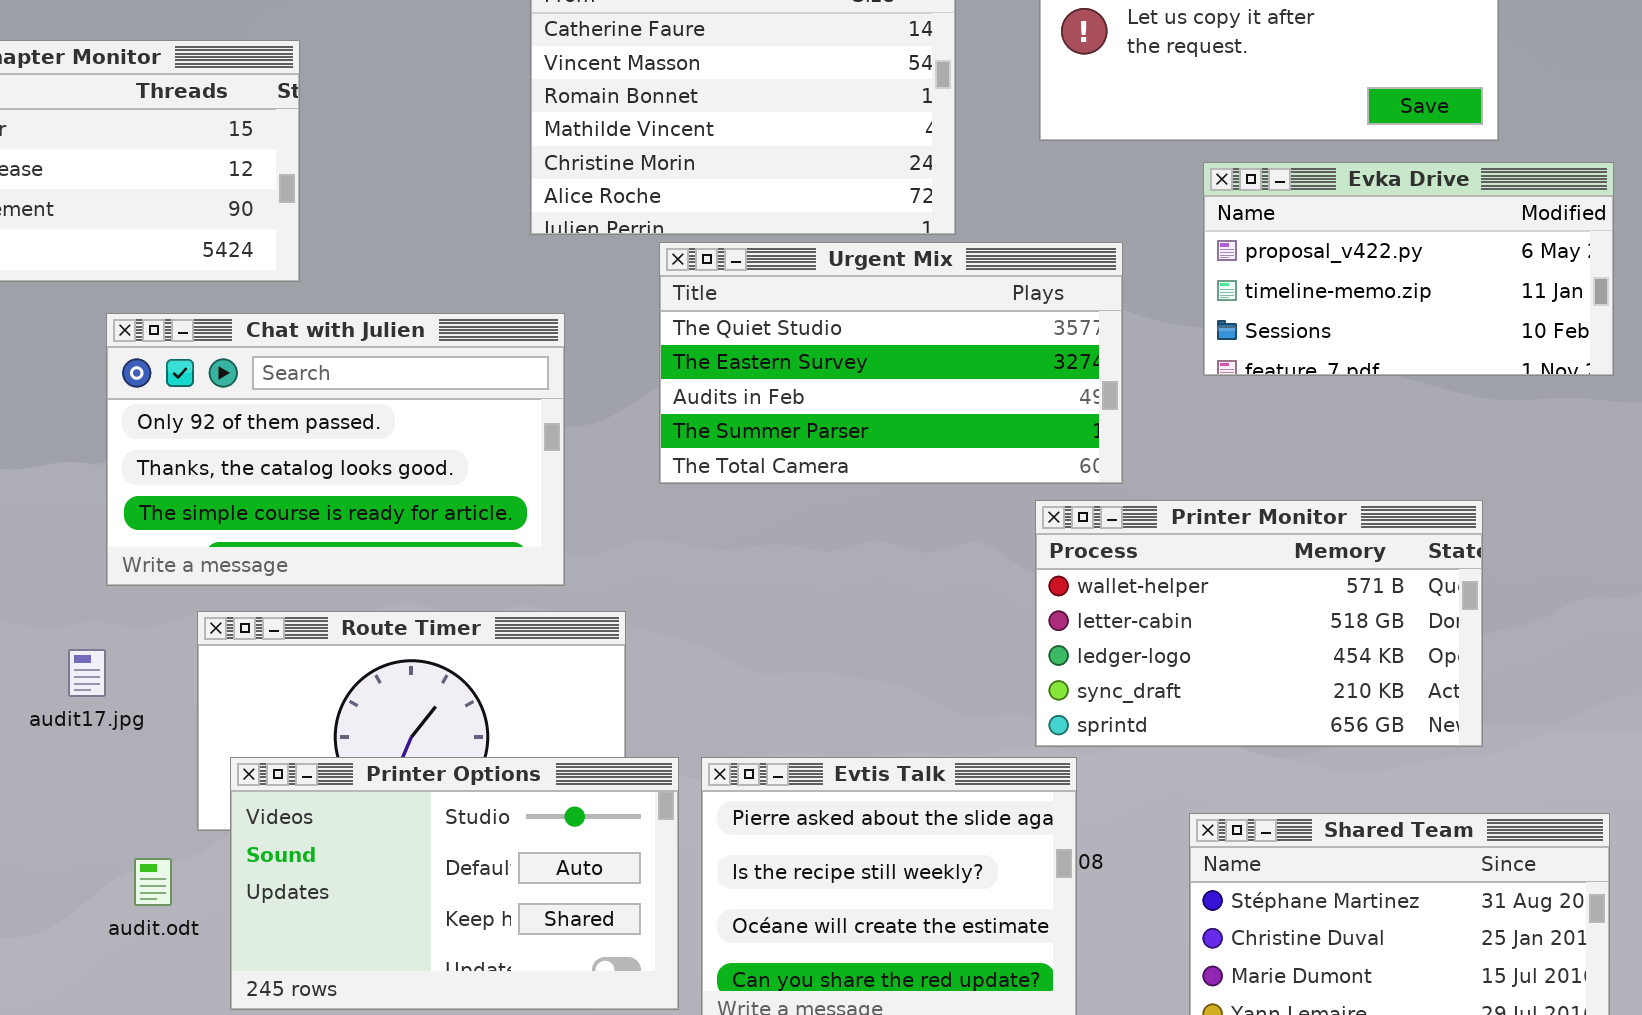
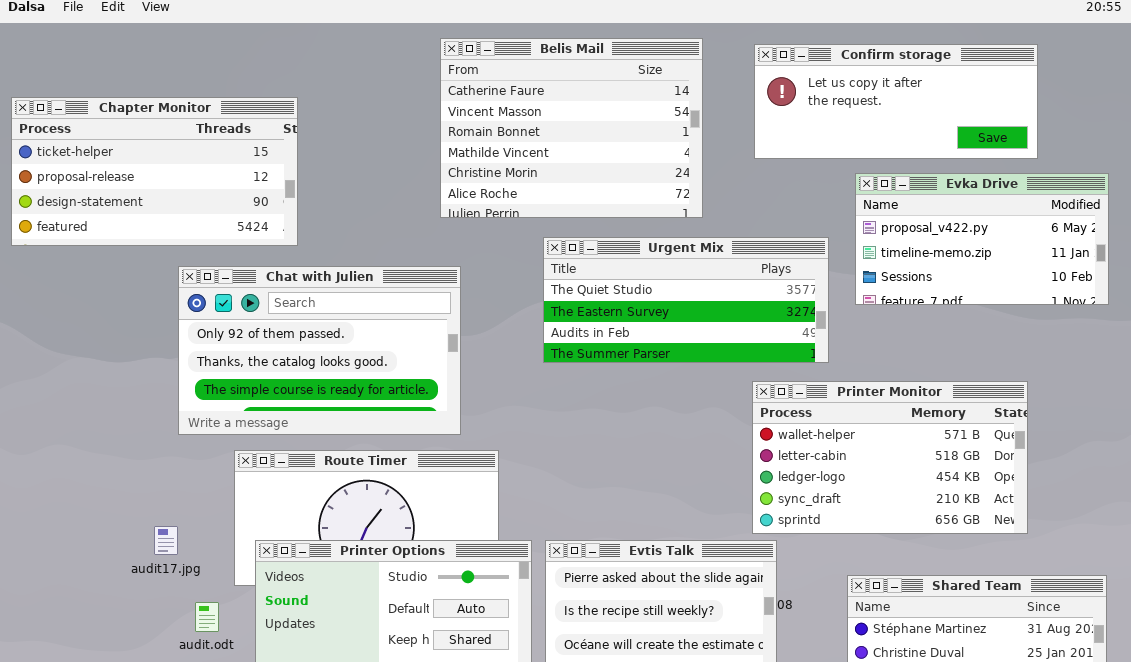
Urgent Mix: [659,242,1123,484] -> [543,237,829,363], moved, resized
audit17.jpg: [68,649,106,697] -> [154,526,178,555], moved

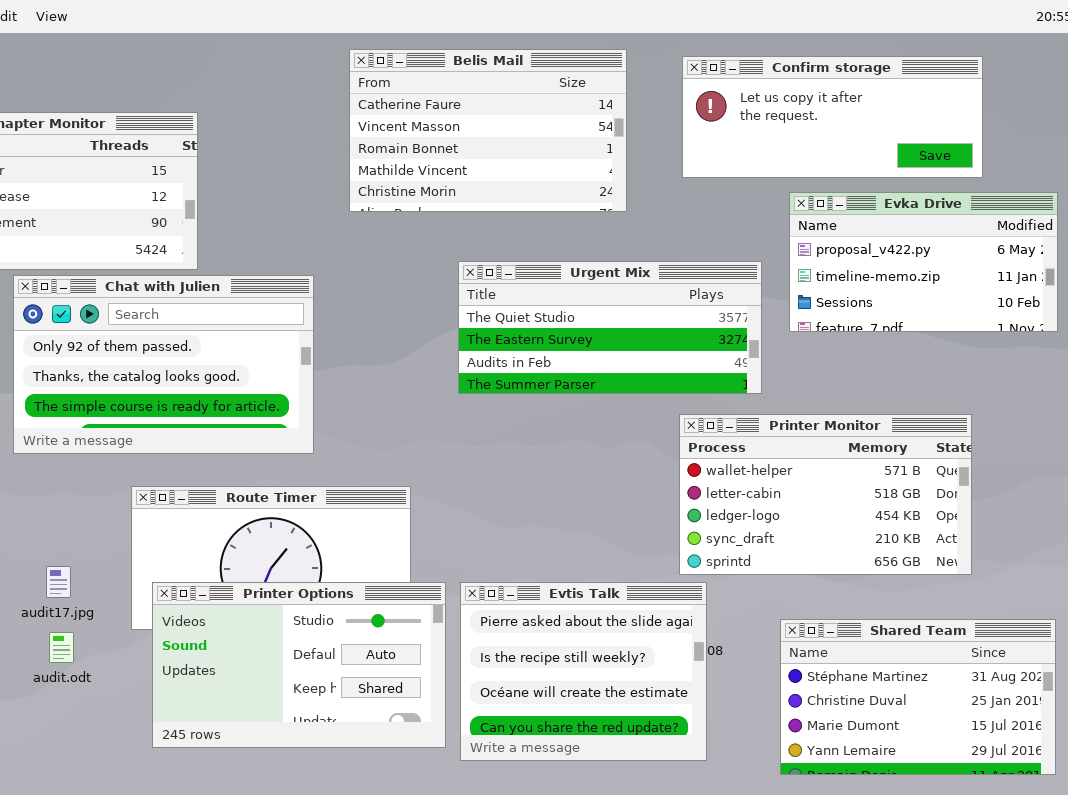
Belis Mail: [440,38,703,218] -> [349,49,627,212], resized
Chat with Julien: [178,266,461,435] -> [13,275,314,454], moved
audit.odt: [195,602,219,632] -> [49,632,74,663], moved

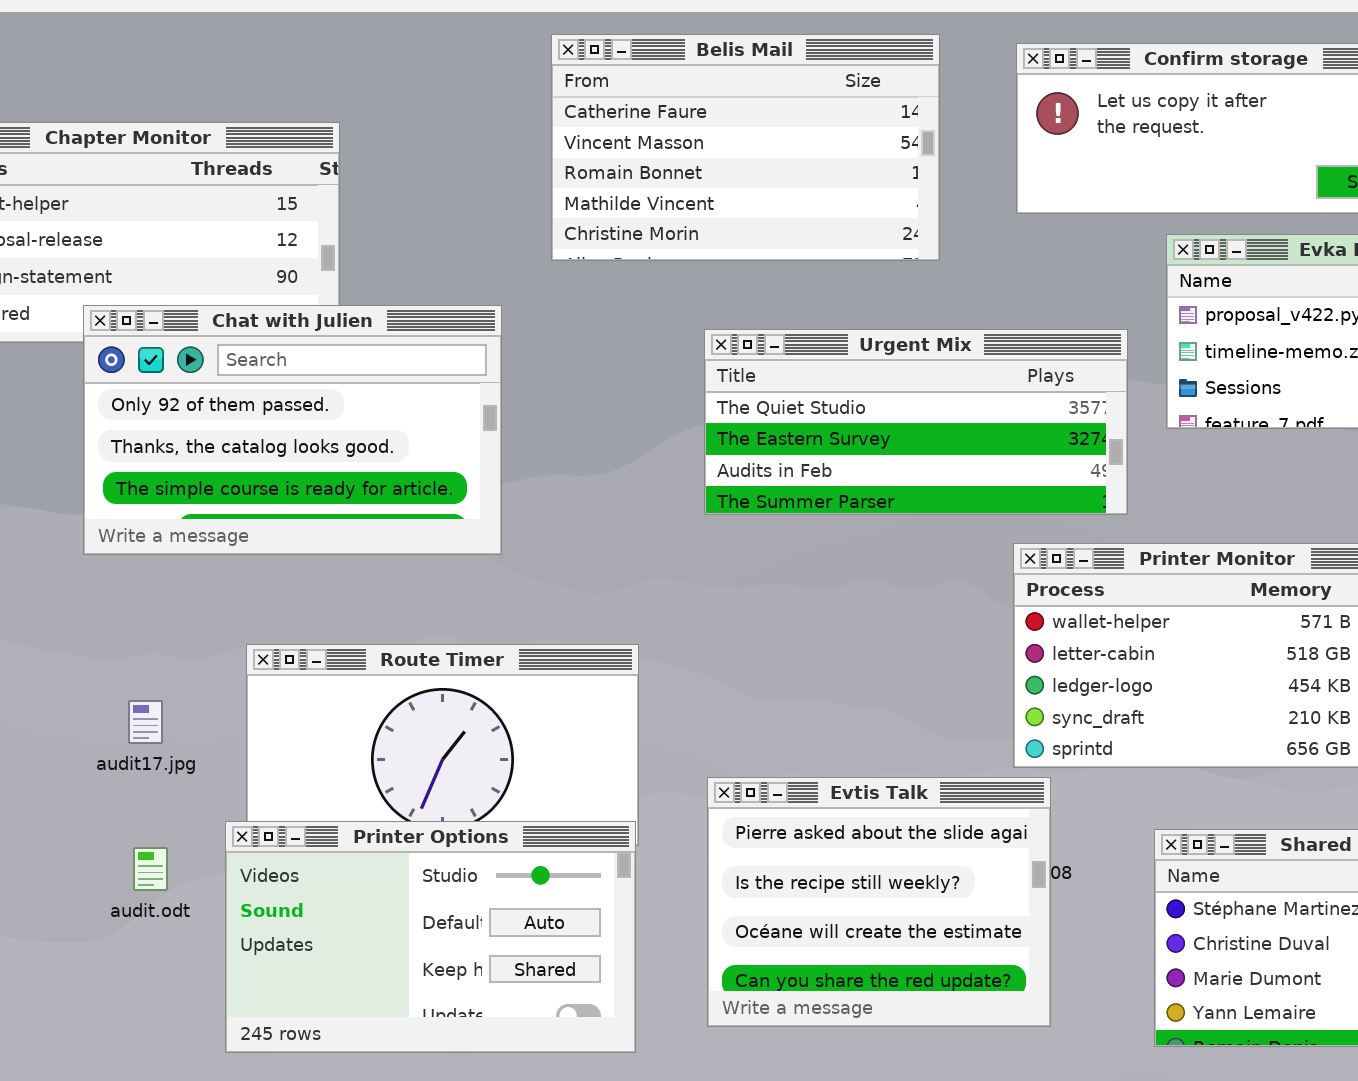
Chat with Julien: [13,275,314,454] -> [83,305,502,555], moved
audit17.jpg: [46,566,71,598] -> [128,700,163,744], moved
Printer Options: [152,582,446,748] -> [225,821,636,1053], moved

